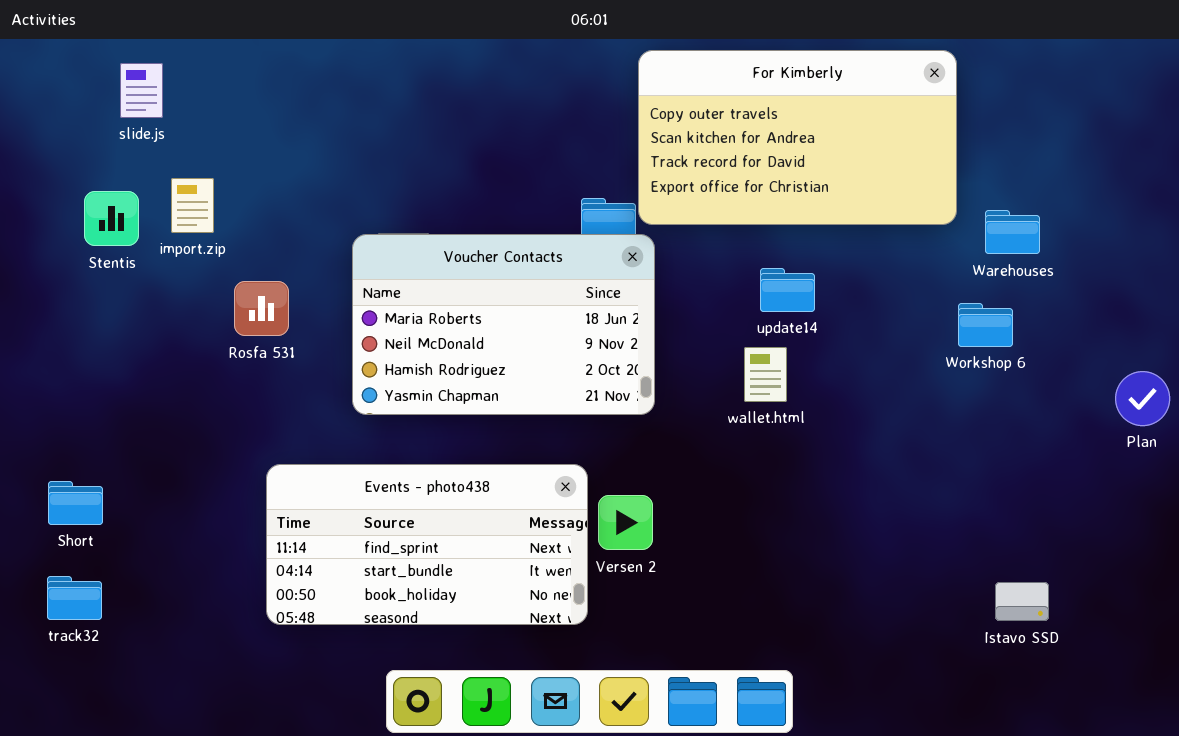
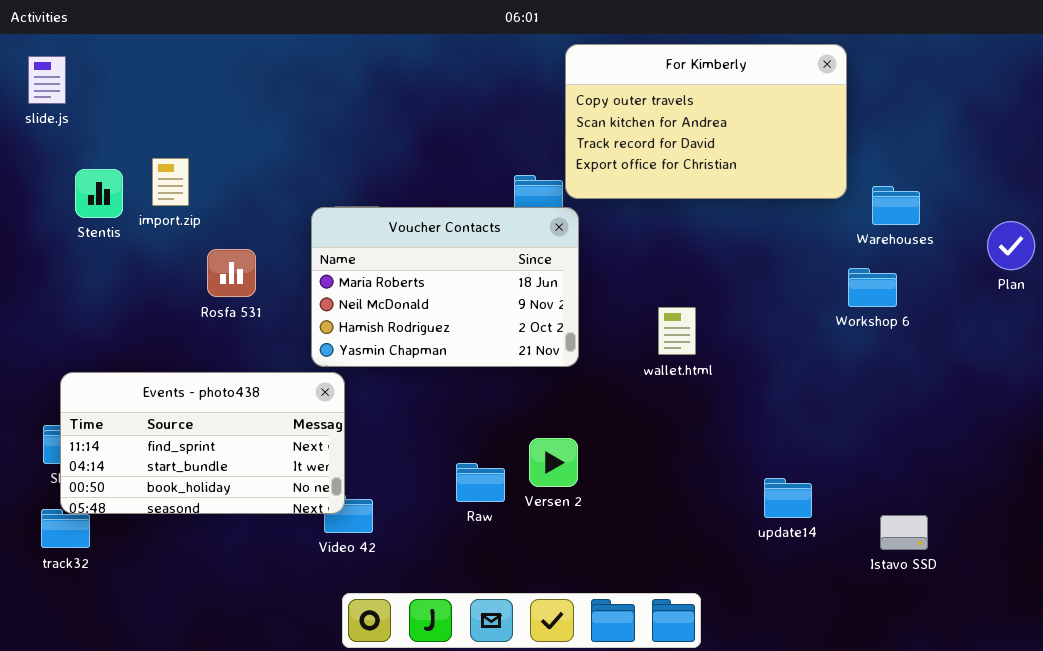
slide.js: [120,63,163,118] -> [28,56,66,104], moved
update14: [760,268,815,312] -> [764,478,812,518], moved
Plan: [1115,371,1170,426] -> [987,221,1035,270], moved
Events - photo438: [266,464,588,625] -> [60,372,345,514], moved

